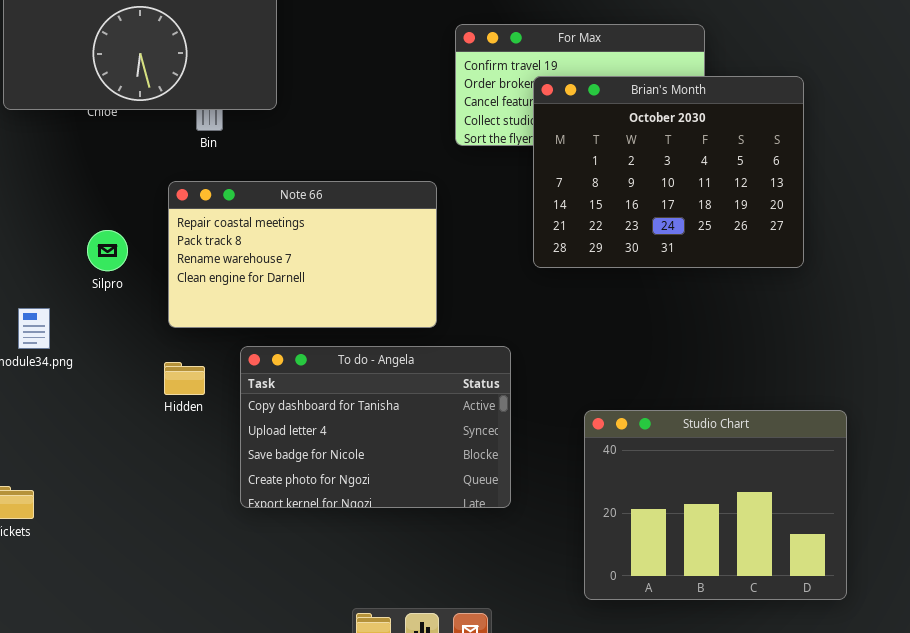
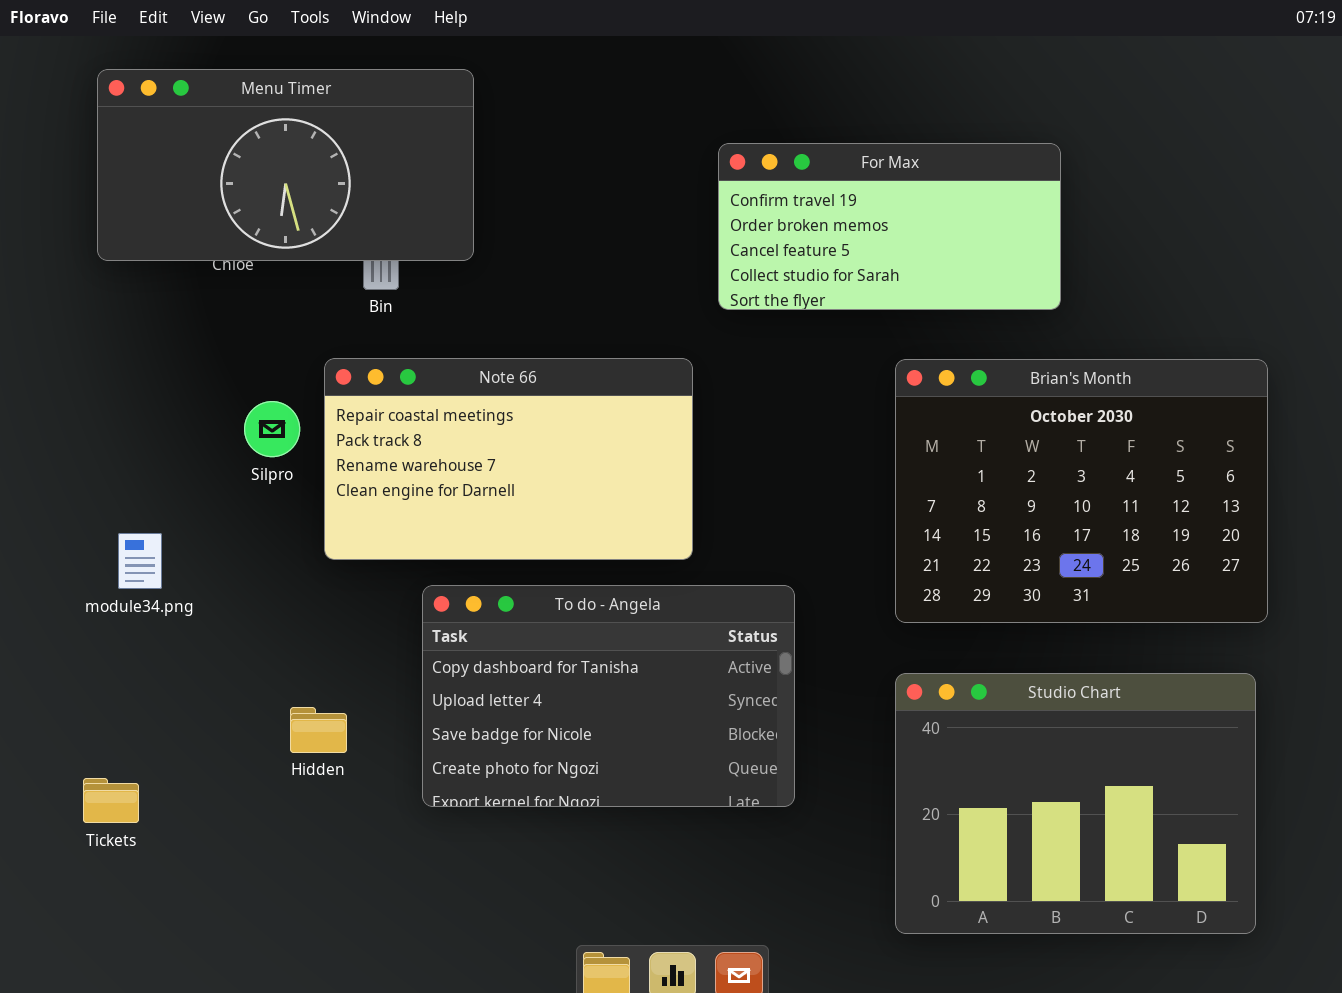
Brian's Month: [533,76,804,268] -> [895,359,1268,623], moved
Silpro: [87,230,128,271] -> [244,401,300,457], moved
Hidden: [164,362,205,395] -> [290,707,347,753], moved

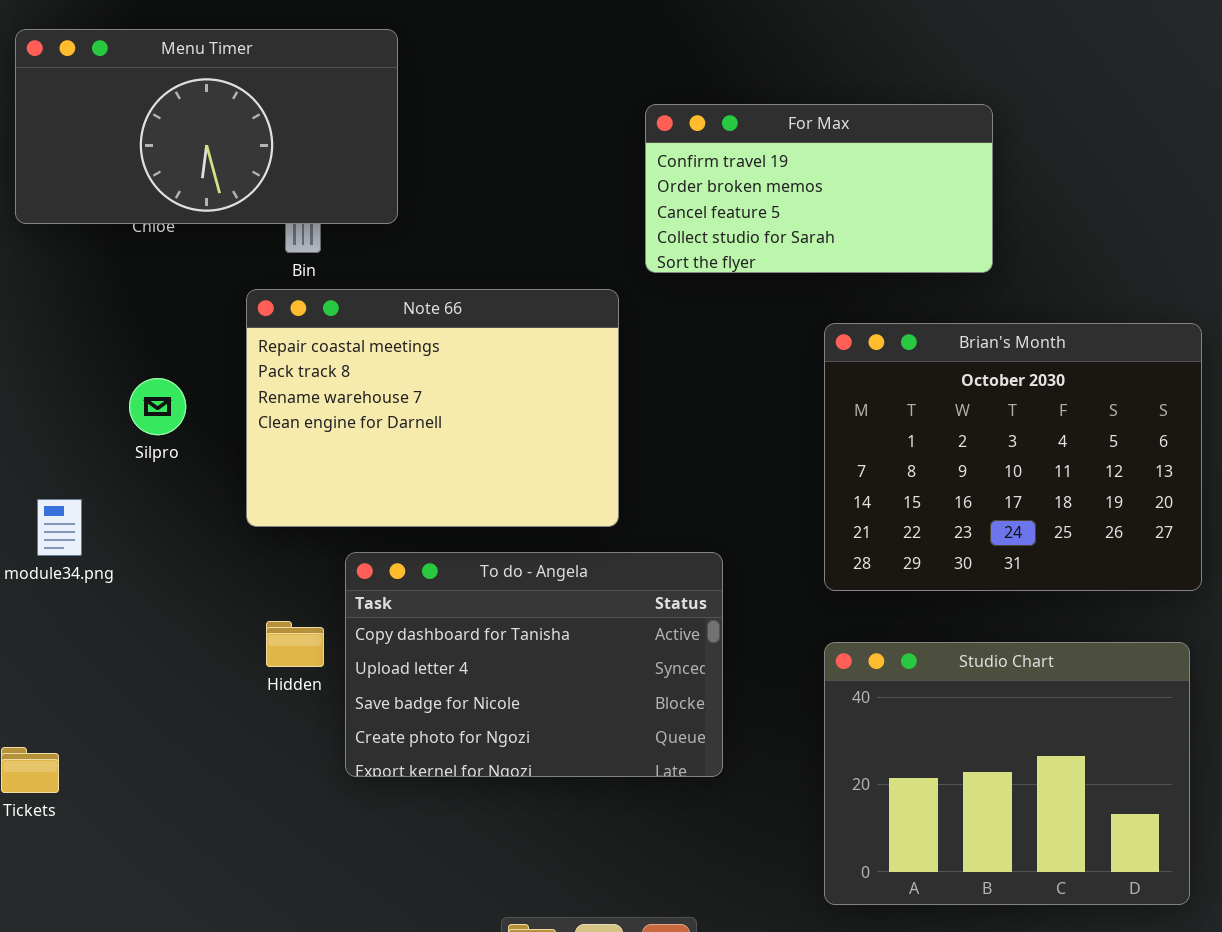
Note 66: [324,358,693,560] -> [246,289,619,527], resized
Silpro: [244,401,300,457] -> [129,378,186,435], moved
Hidden: [290,707,347,753] -> [266,621,324,667], moved

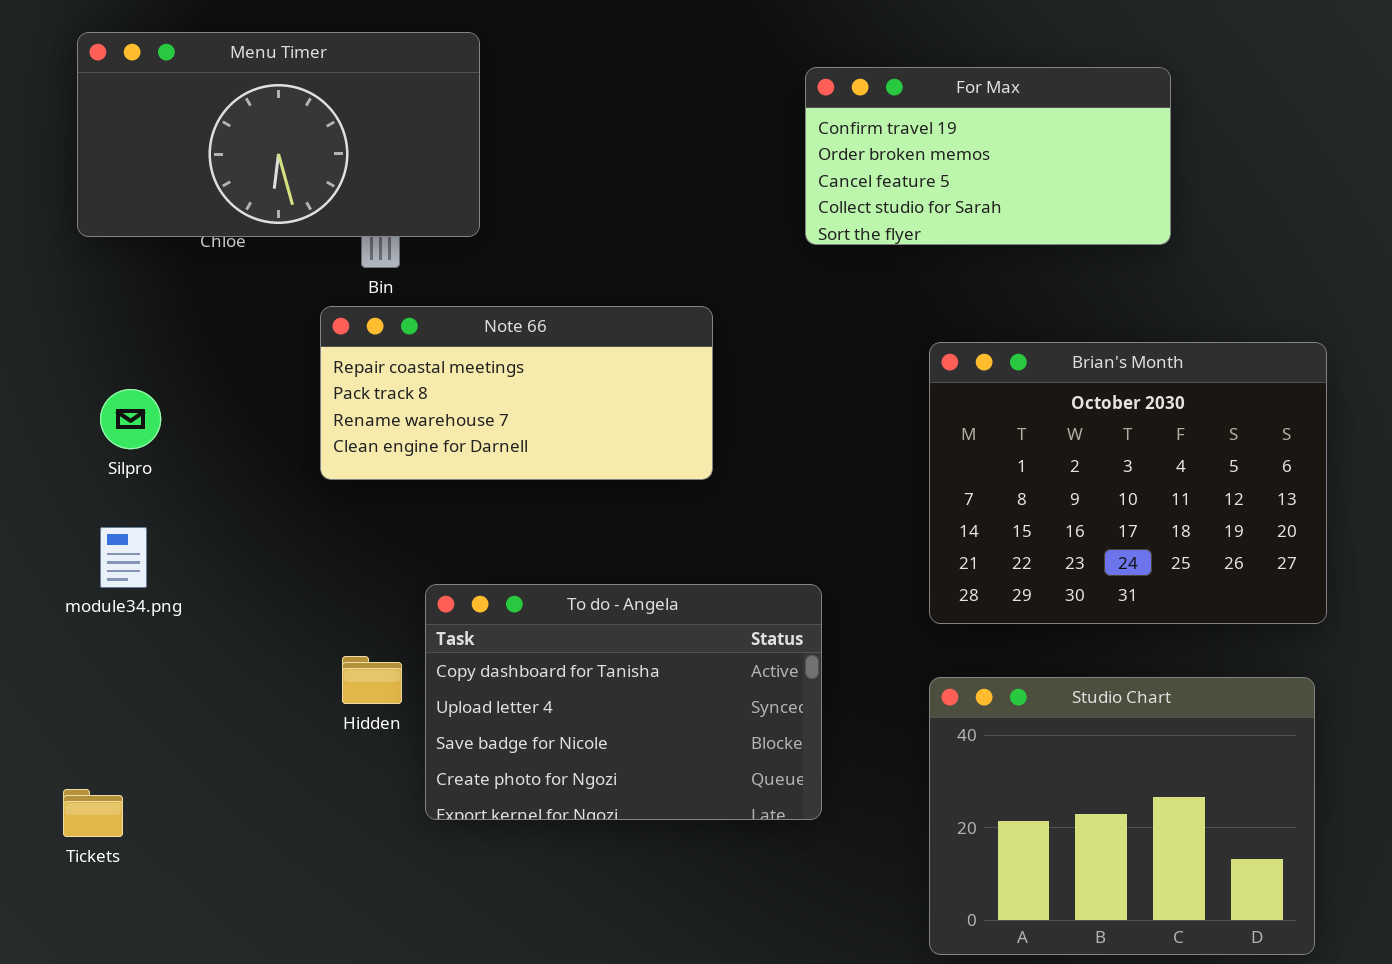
For Max: [645,104,993,273] -> [805,67,1171,245], moved
Note 66: [246,289,619,527] -> [320,306,713,480], resized
Silpro: [129,378,186,435] -> [100,389,161,449], moved

